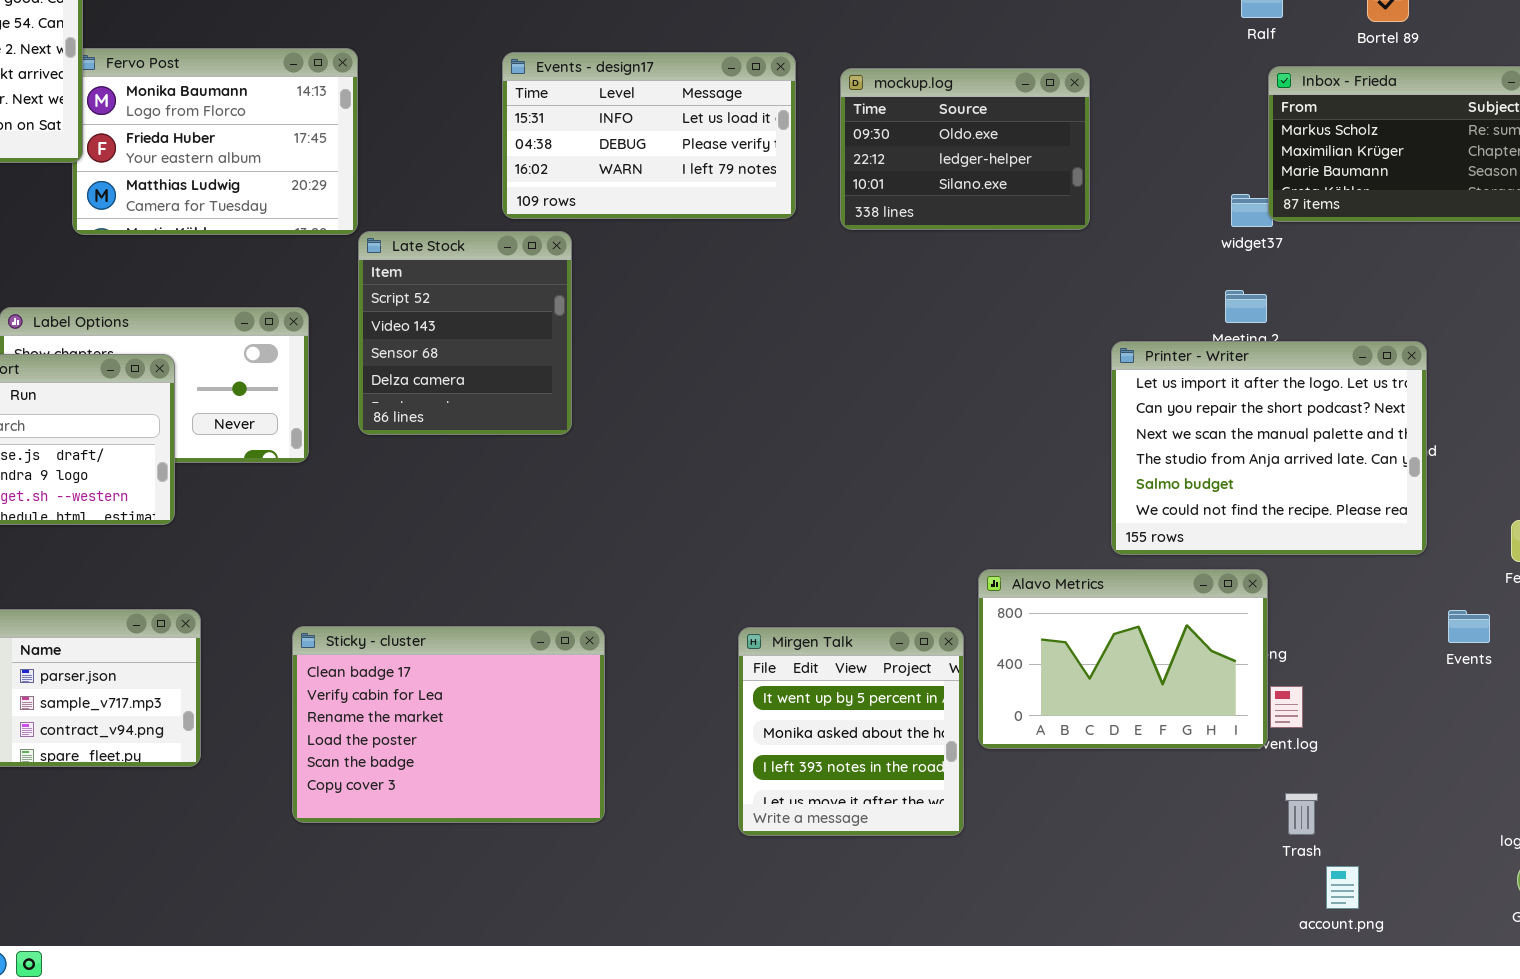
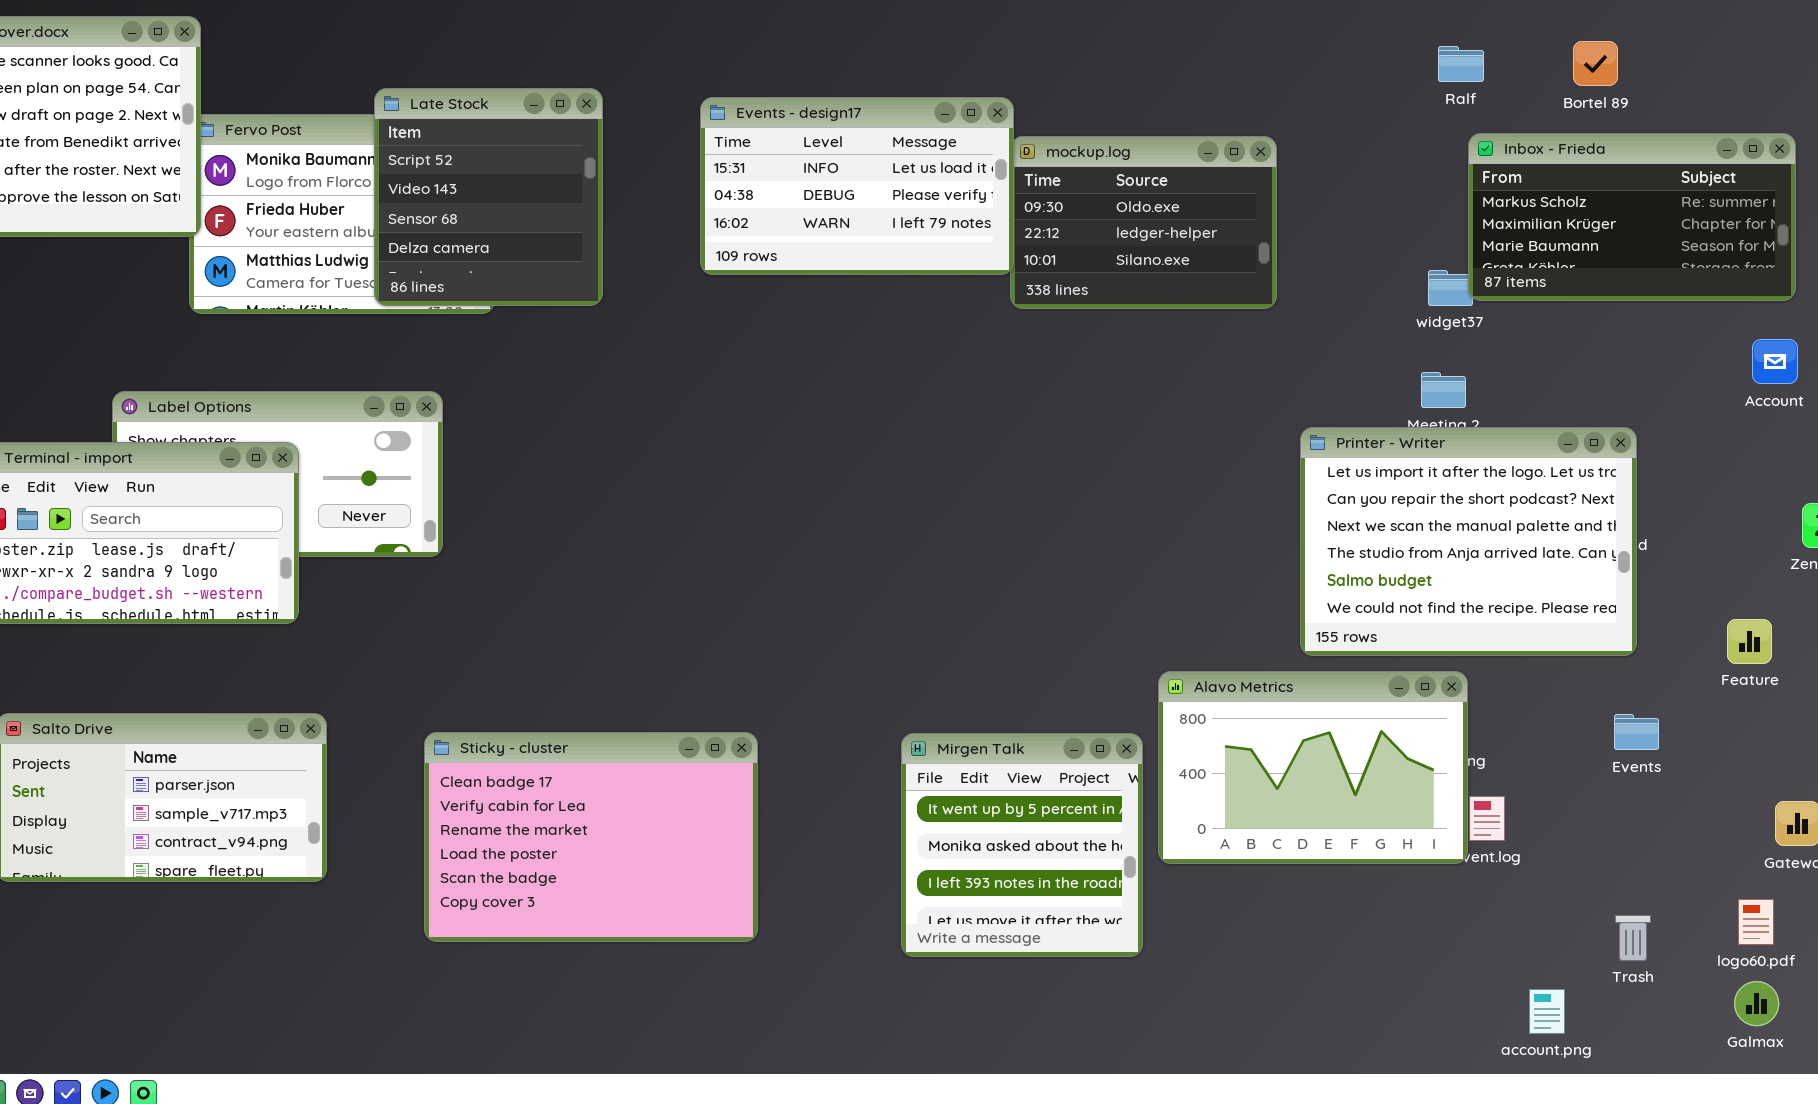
Events - design17: [502,52,796,219] -> [700,97,1014,275], moved
Late Stock: [358,231,572,435] -> [374,88,603,306], moved
Events: [1448,610,1490,643] -> [1614,714,1659,750], moved
Trash: [1285,793,1318,835] -> [1615,915,1651,961], moved

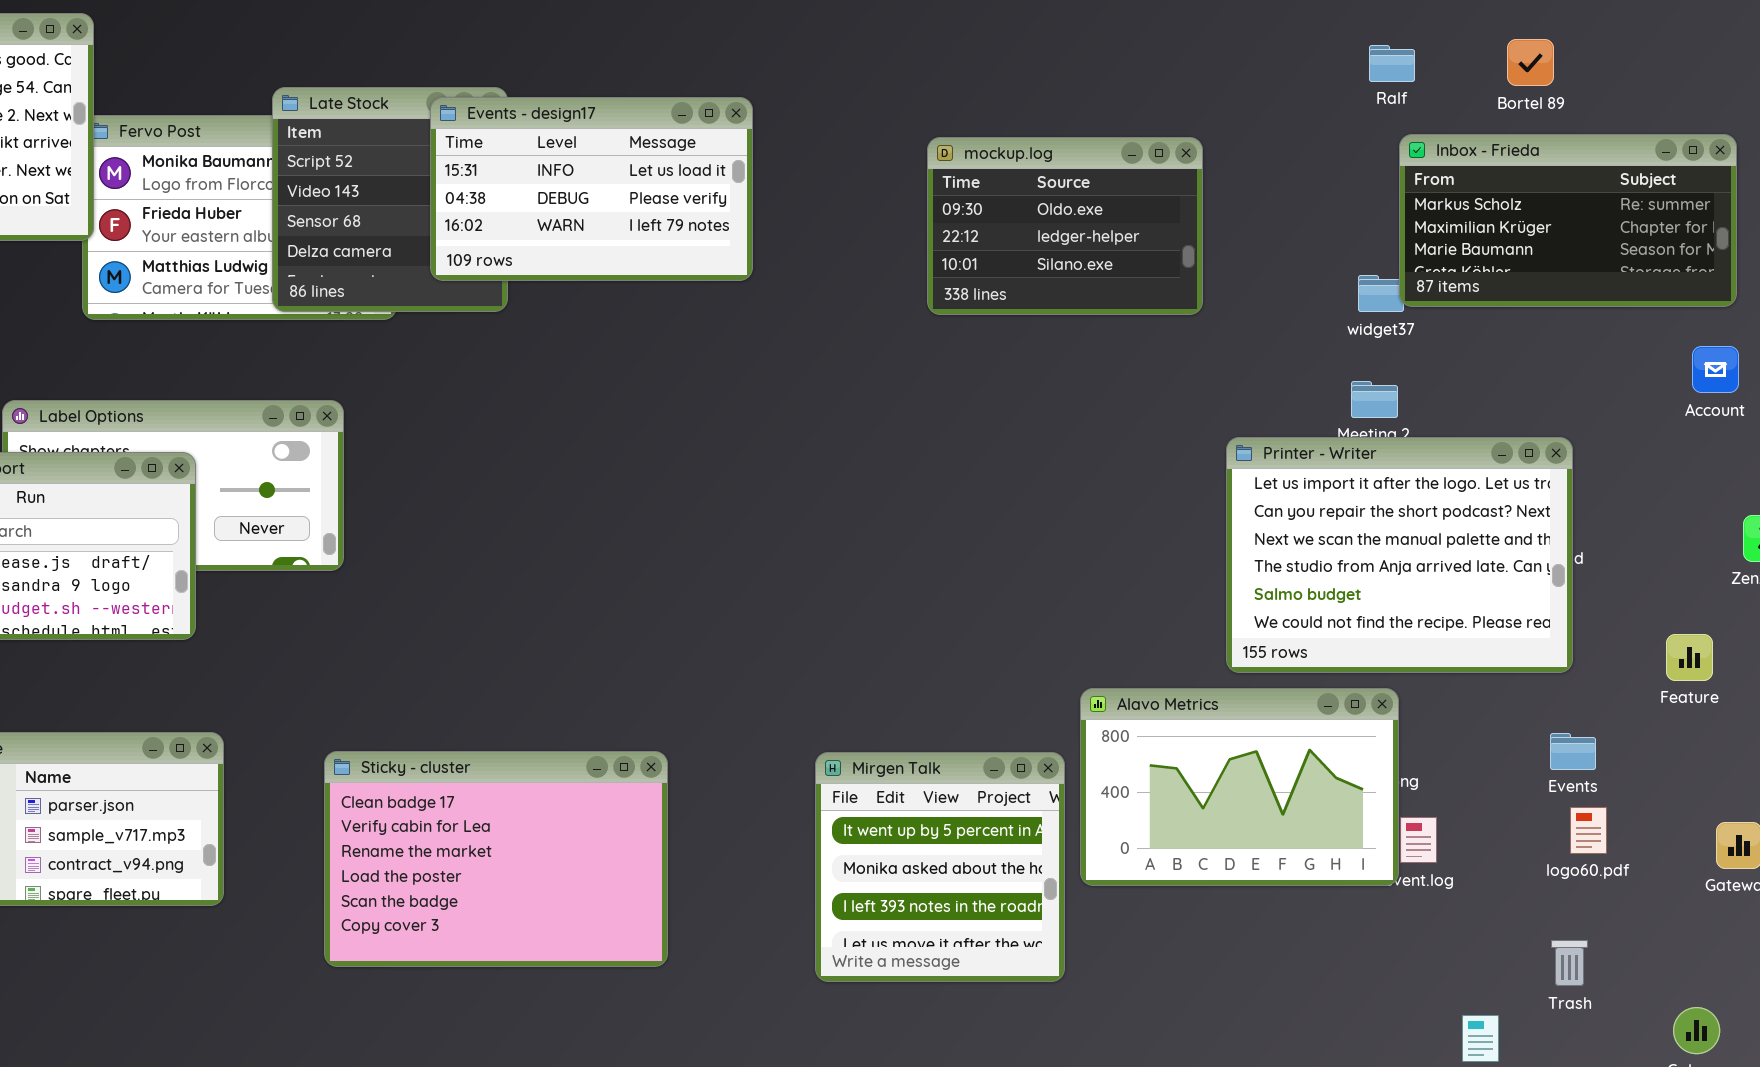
Events - design17: [700,97,1014,275] -> [430,97,753,281], moved
logo60.pdf: [1738,899,1774,945] -> [1570,807,1607,854], moved

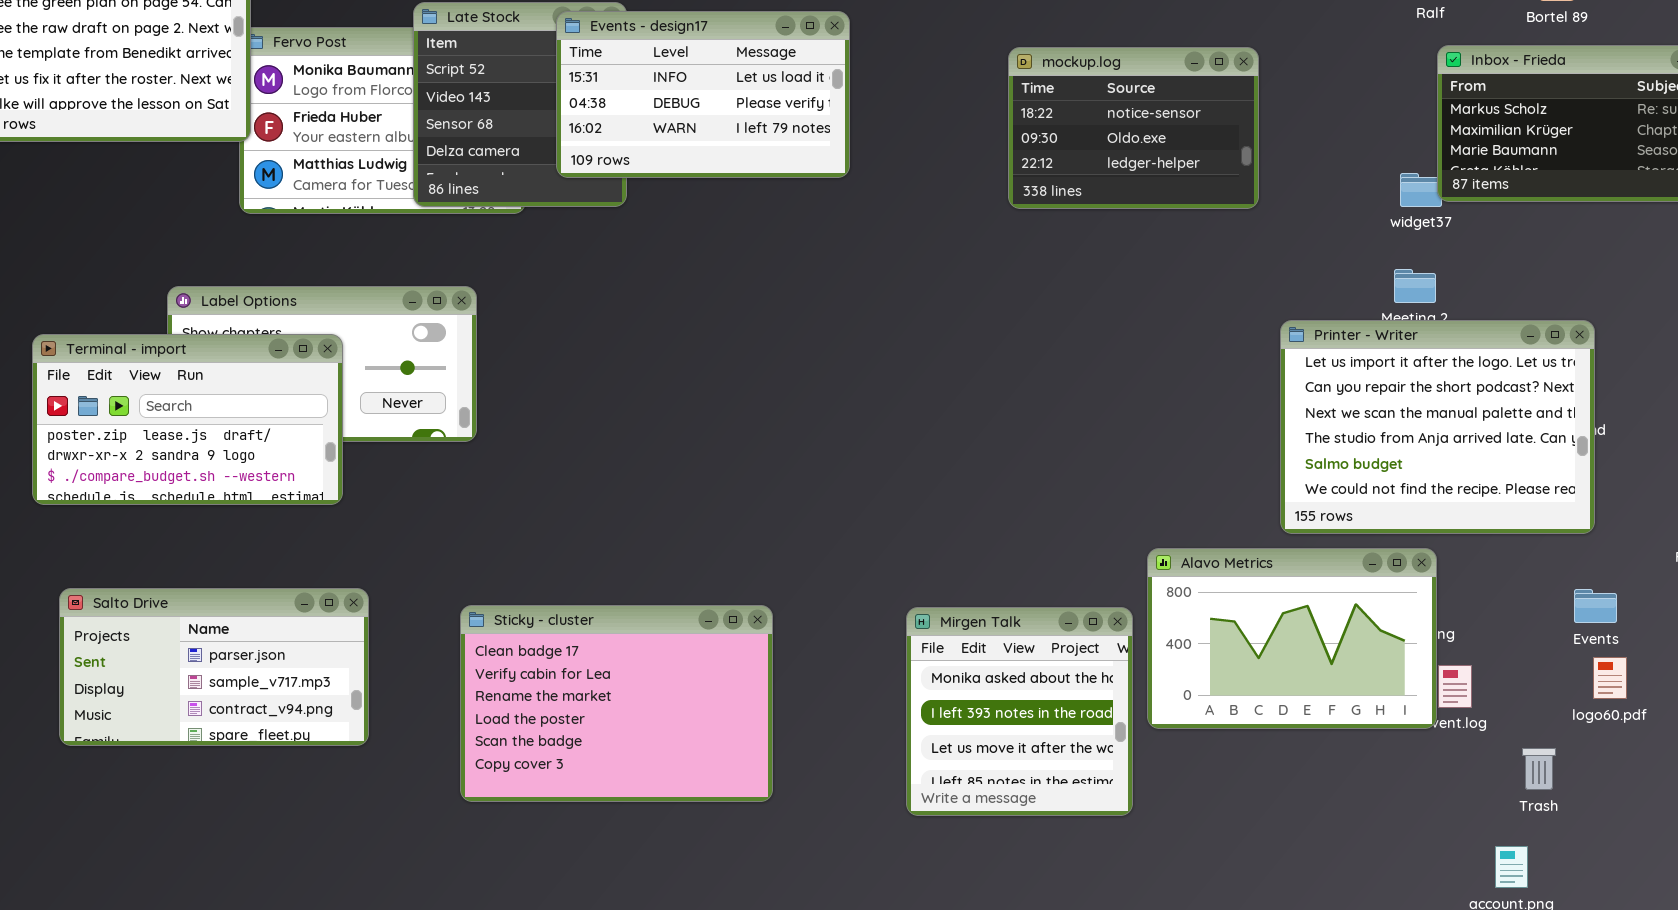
mockup.log: [927,137,1203,315] -> [1008,47,1259,209], scrolled up 1 row
Mirgen Talk: [815,752,1065,982] -> [906,607,1133,816], scrolled down 1 row
Trash: [1551,940,1588,986] -> [1522,748,1556,790], moved

